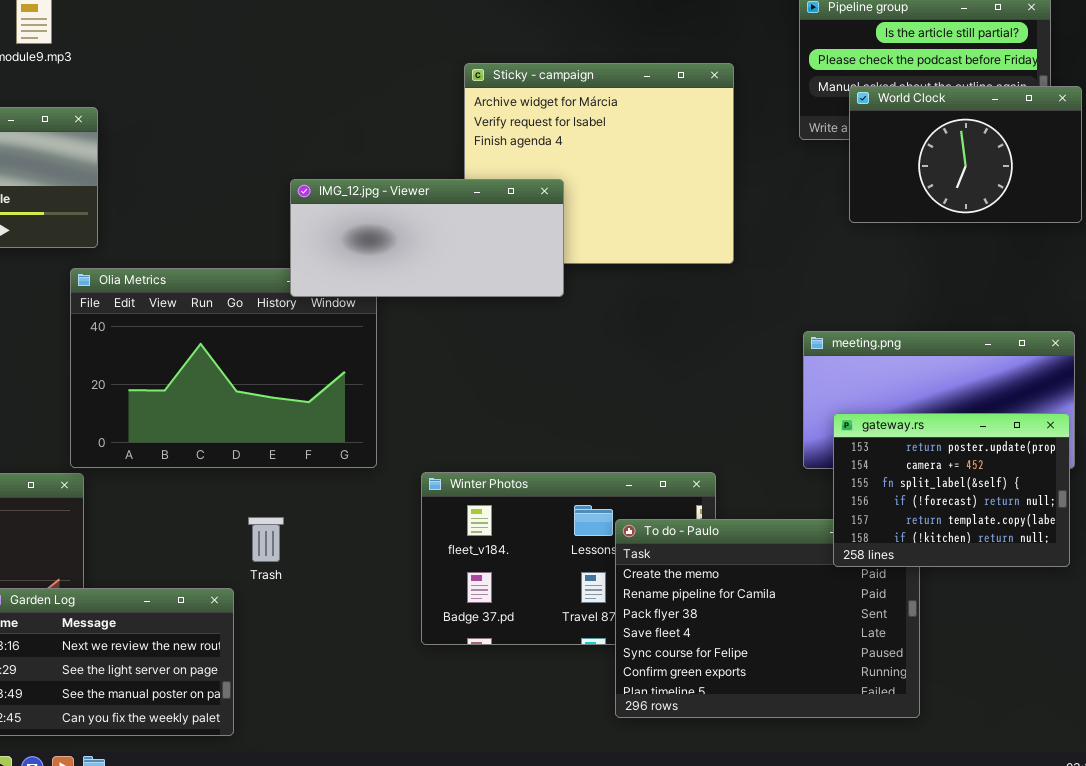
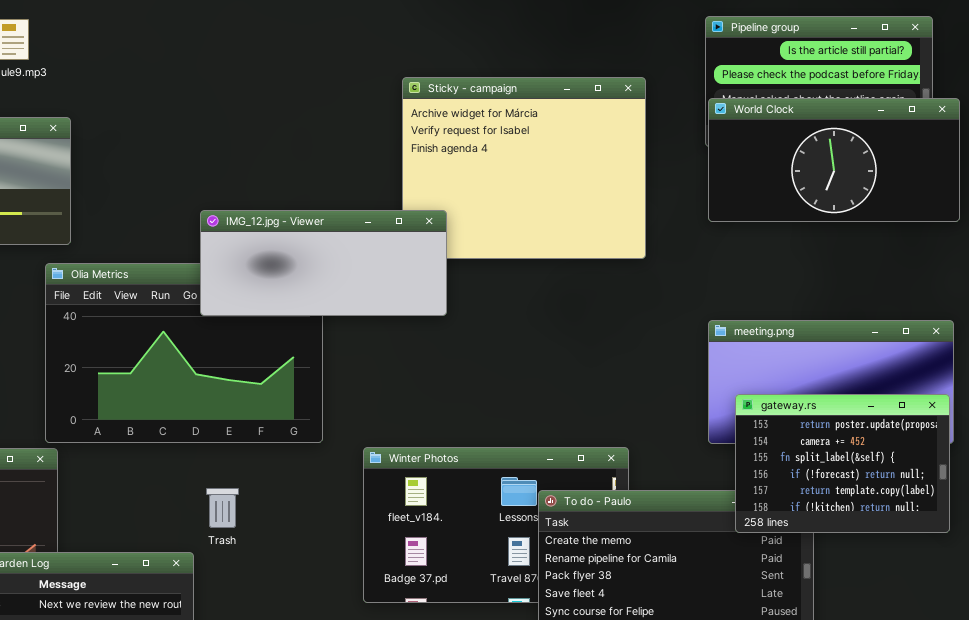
World Clock: [849,86,1082,223] -> [708,98,960,222], resized
IMG_12.jpg - Viewer: [290,179,564,297] -> [200,210,447,316], moved

